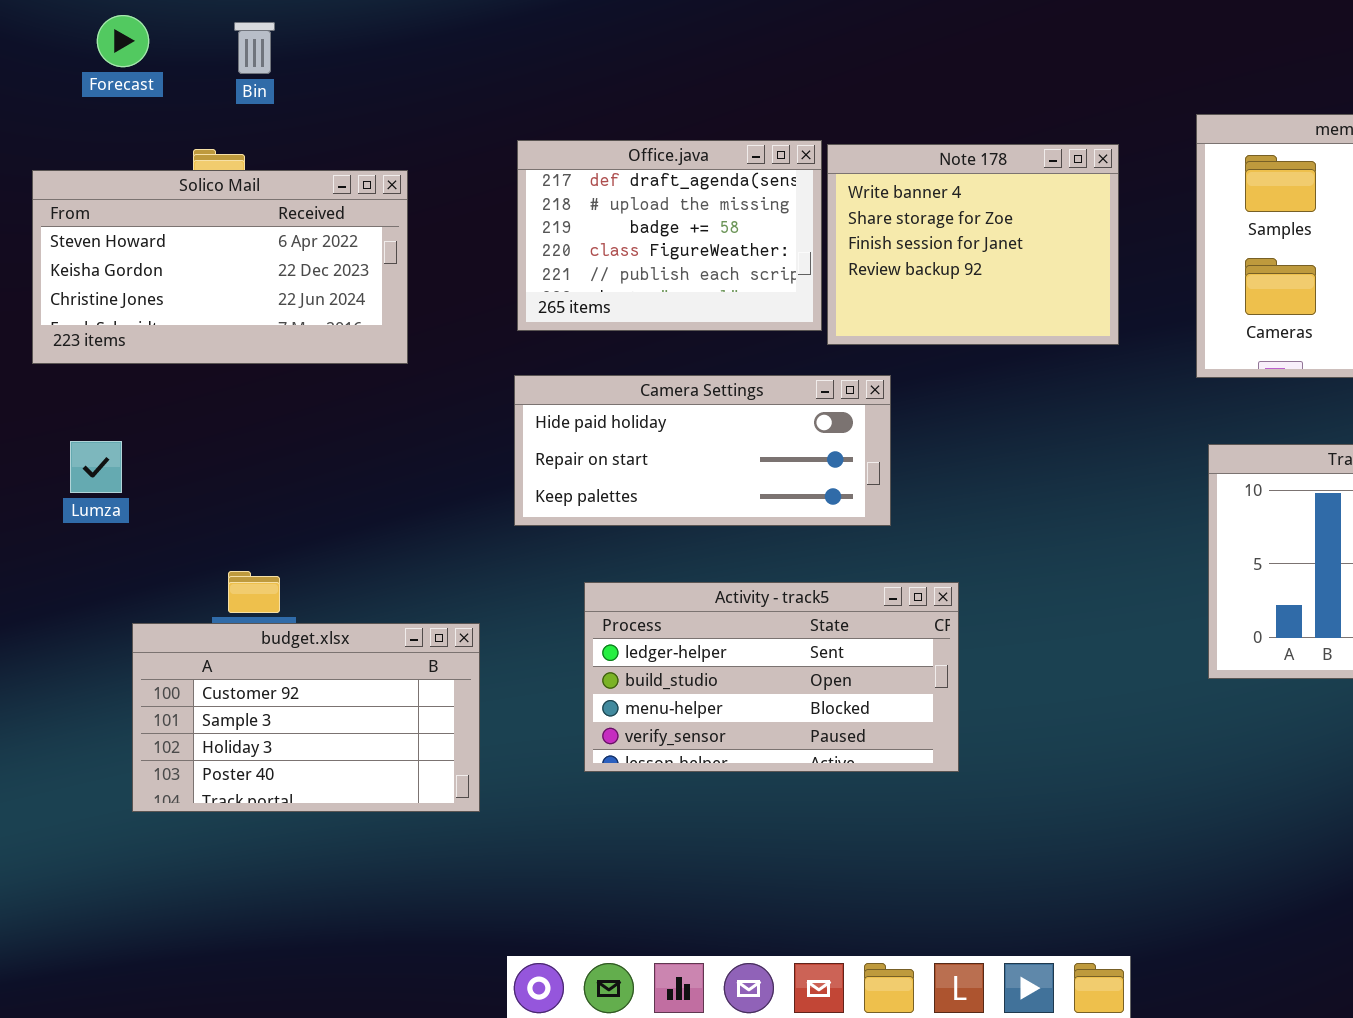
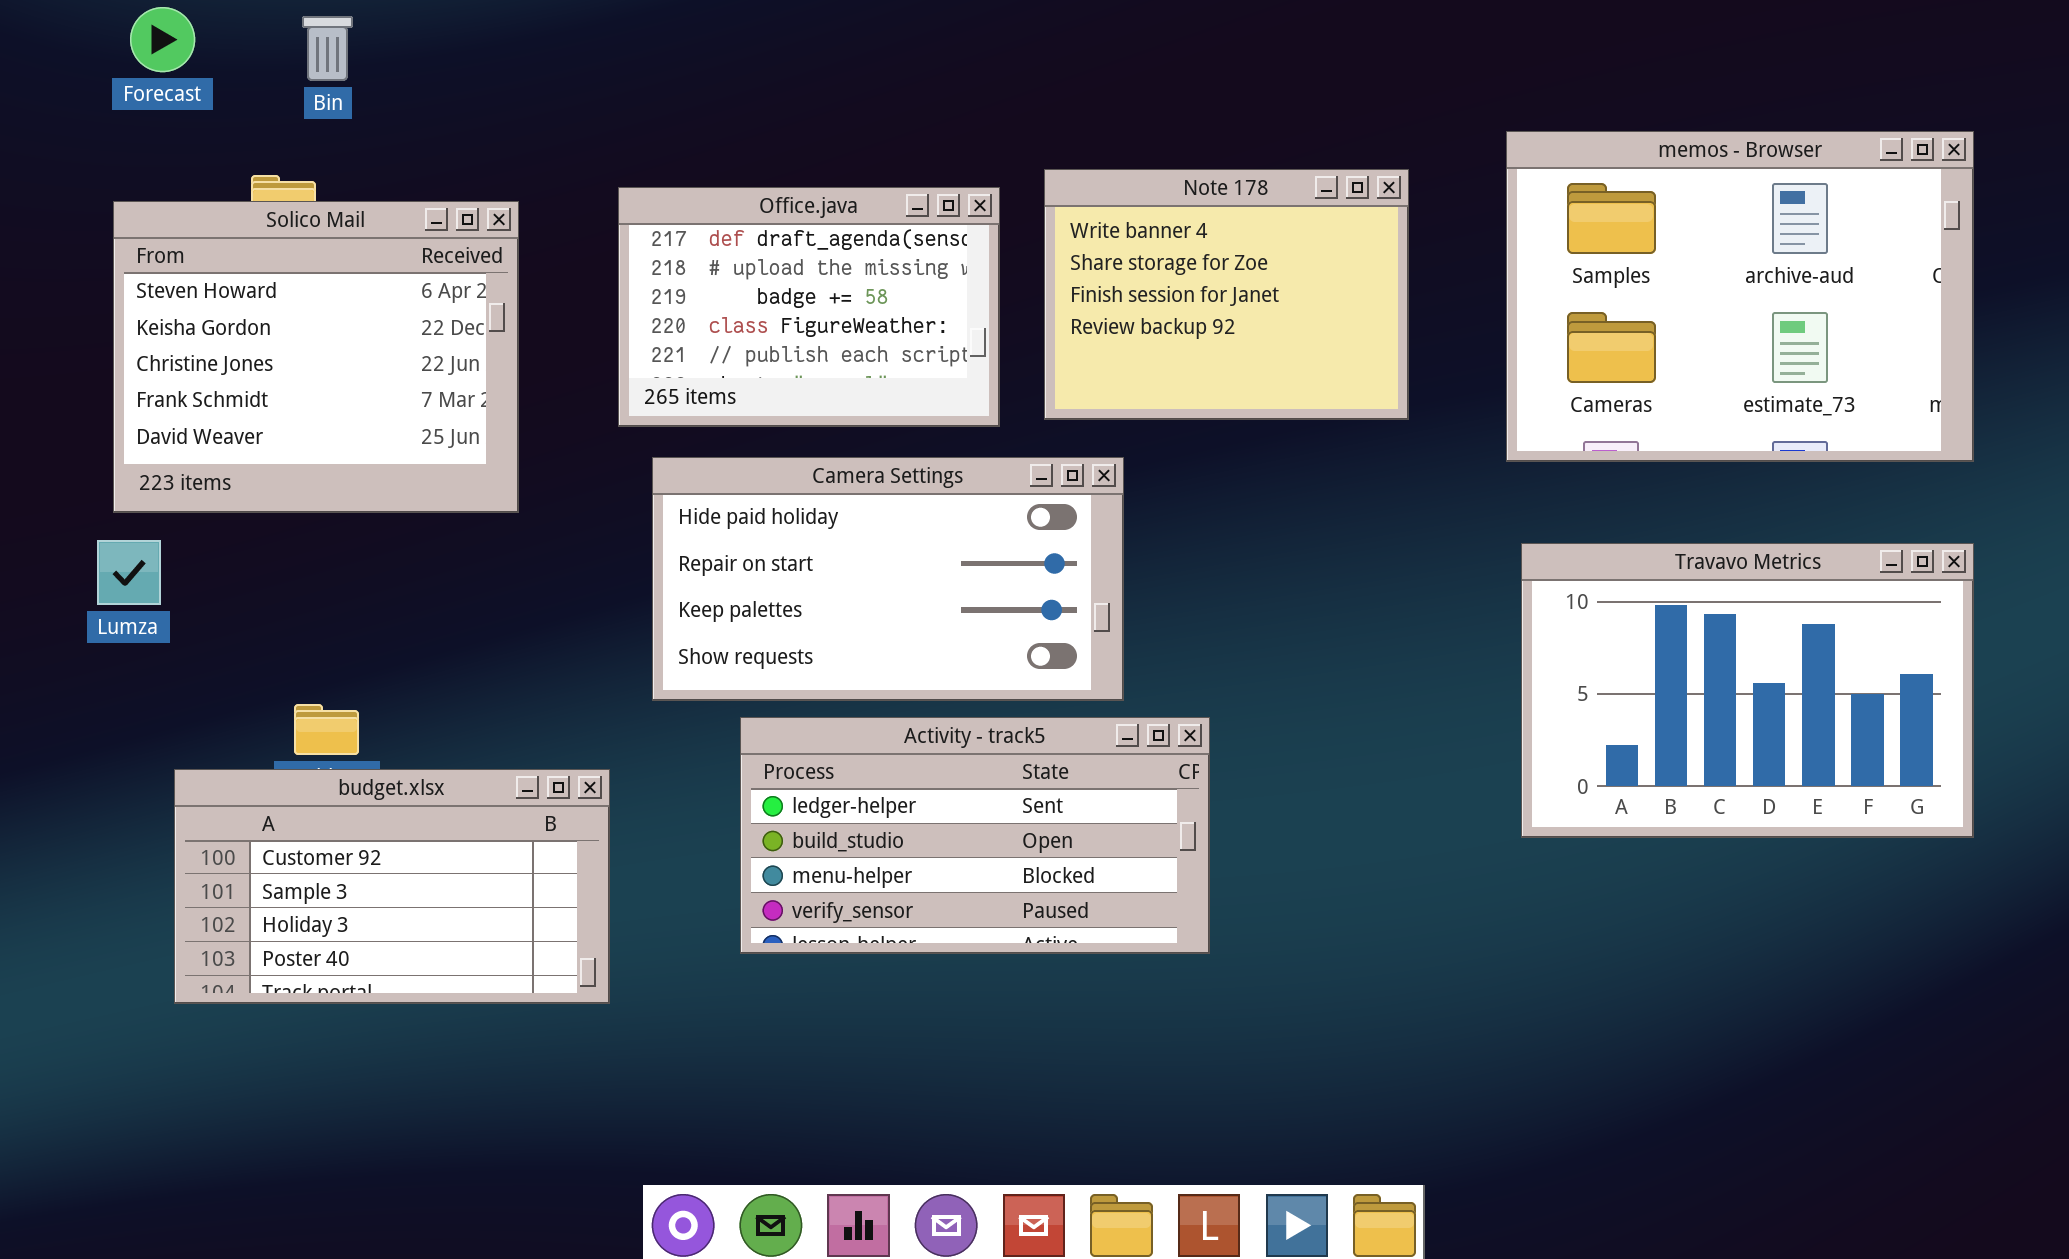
Office.java: [517,140,822,331] -> [618,187,1000,427], moved
Solico Mail: [32,170,408,364] -> [113,201,519,513], resized
Camera Settings: [514,375,891,526] -> [652,457,1124,701], resized

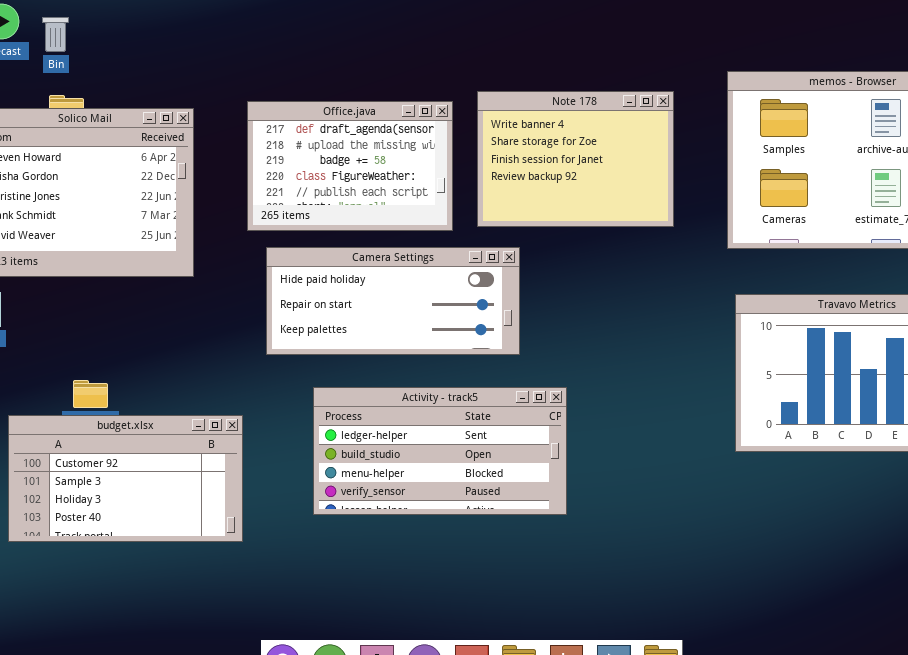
Bin: [302,16,353,81] -> [42,17,69,52], moved
Camera Settings: [652,457,1124,701] -> [266,247,520,355], resized

